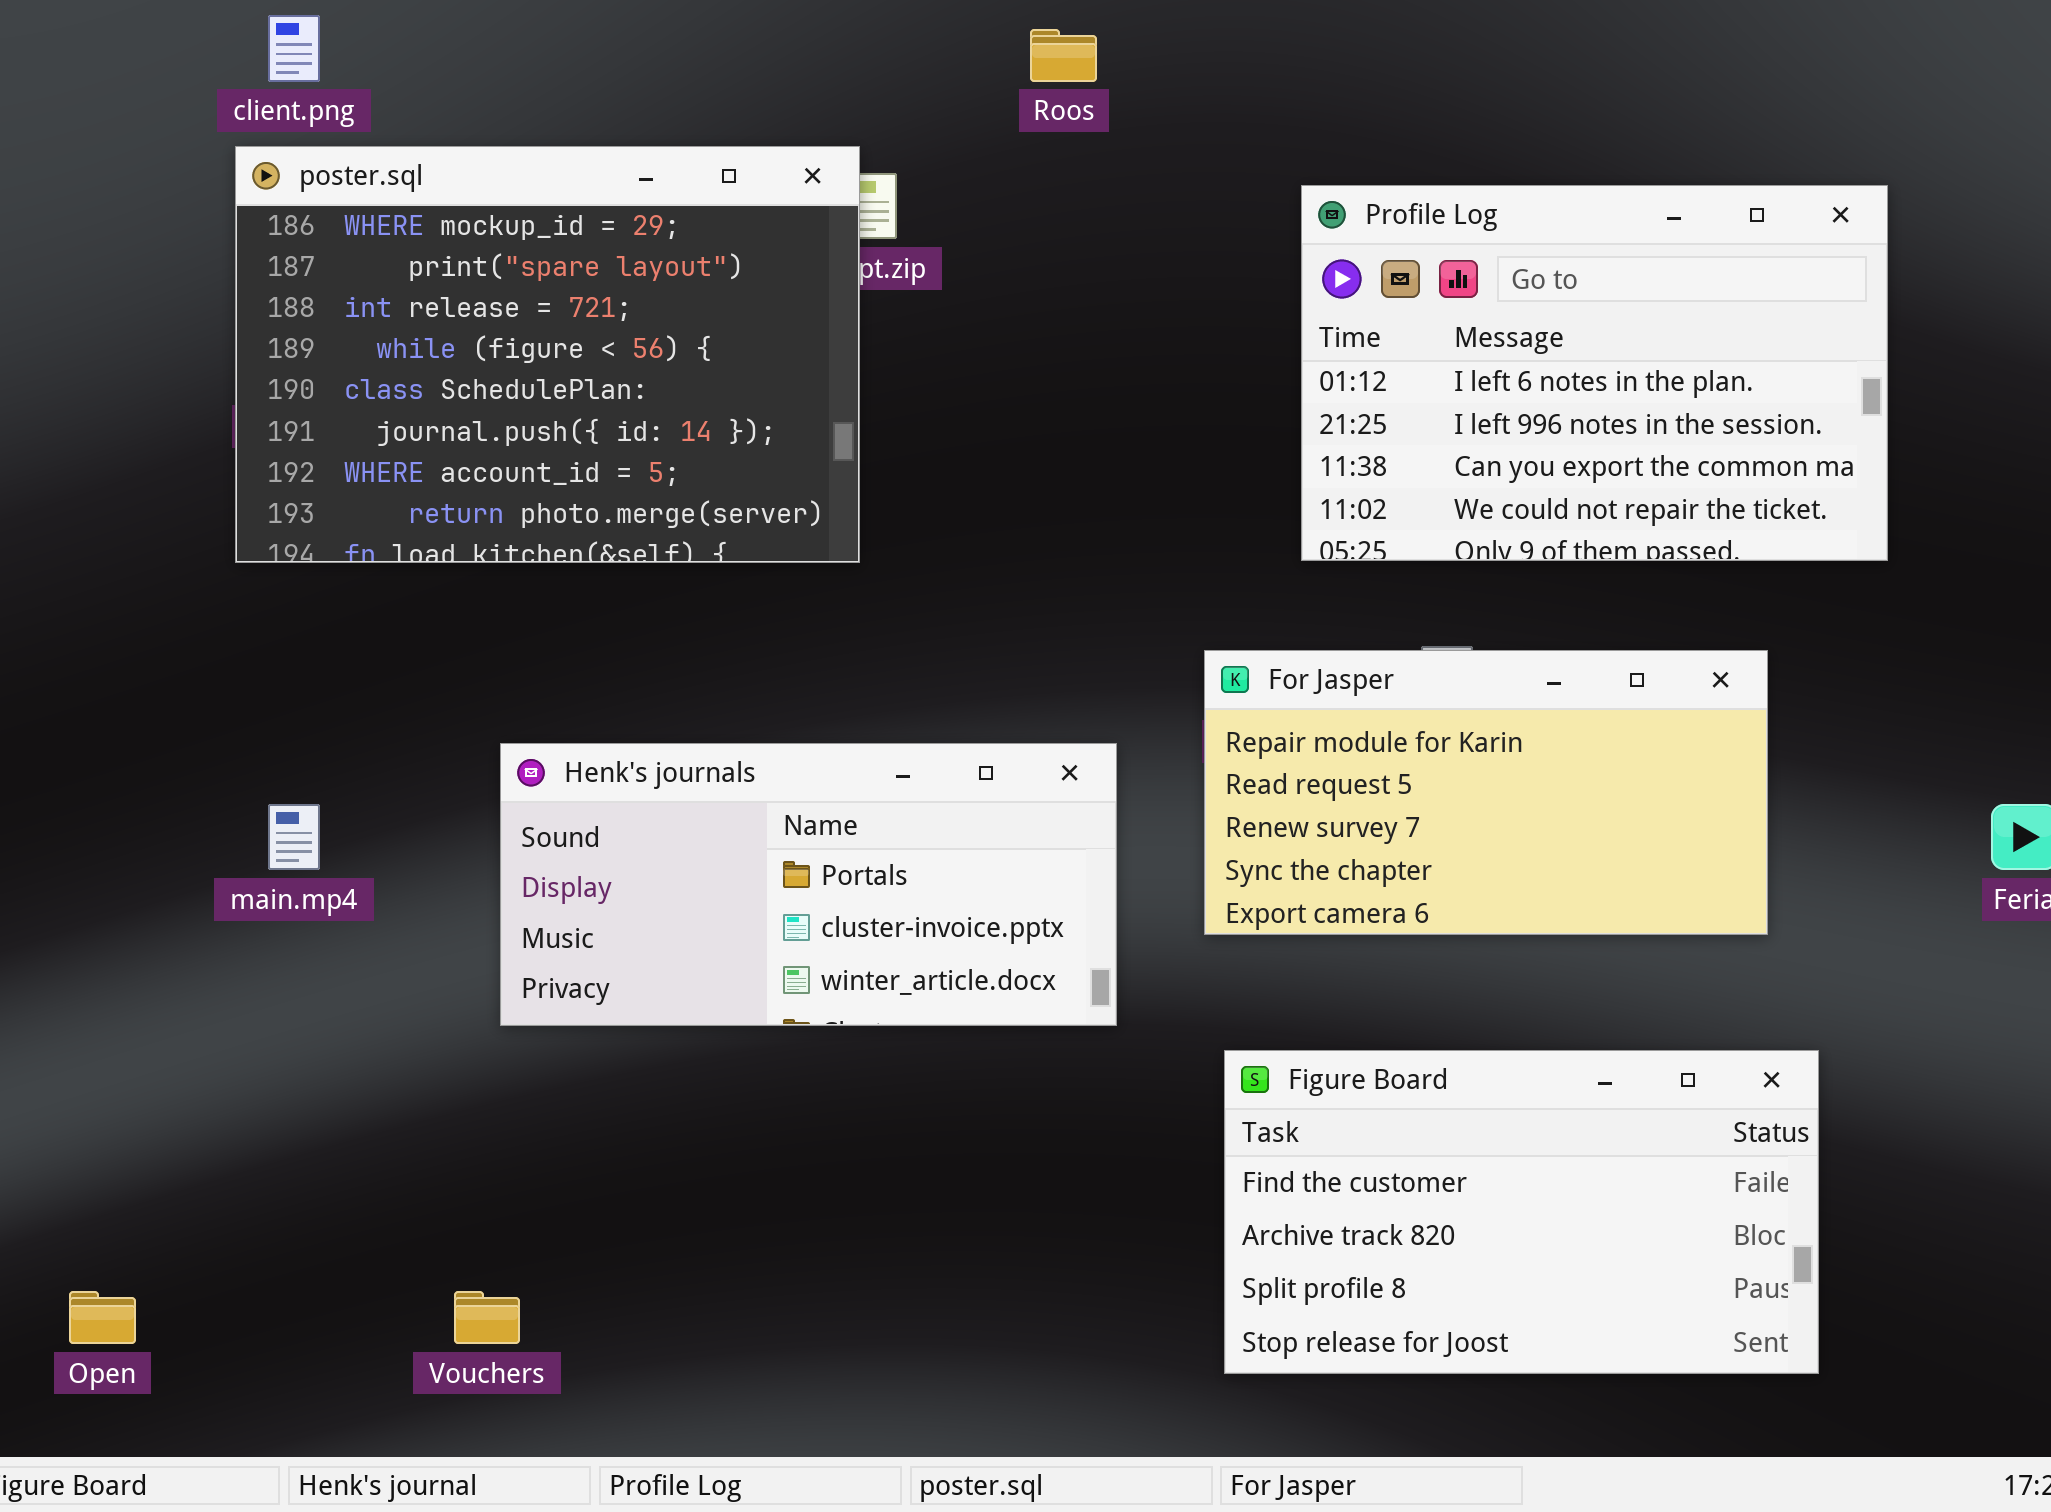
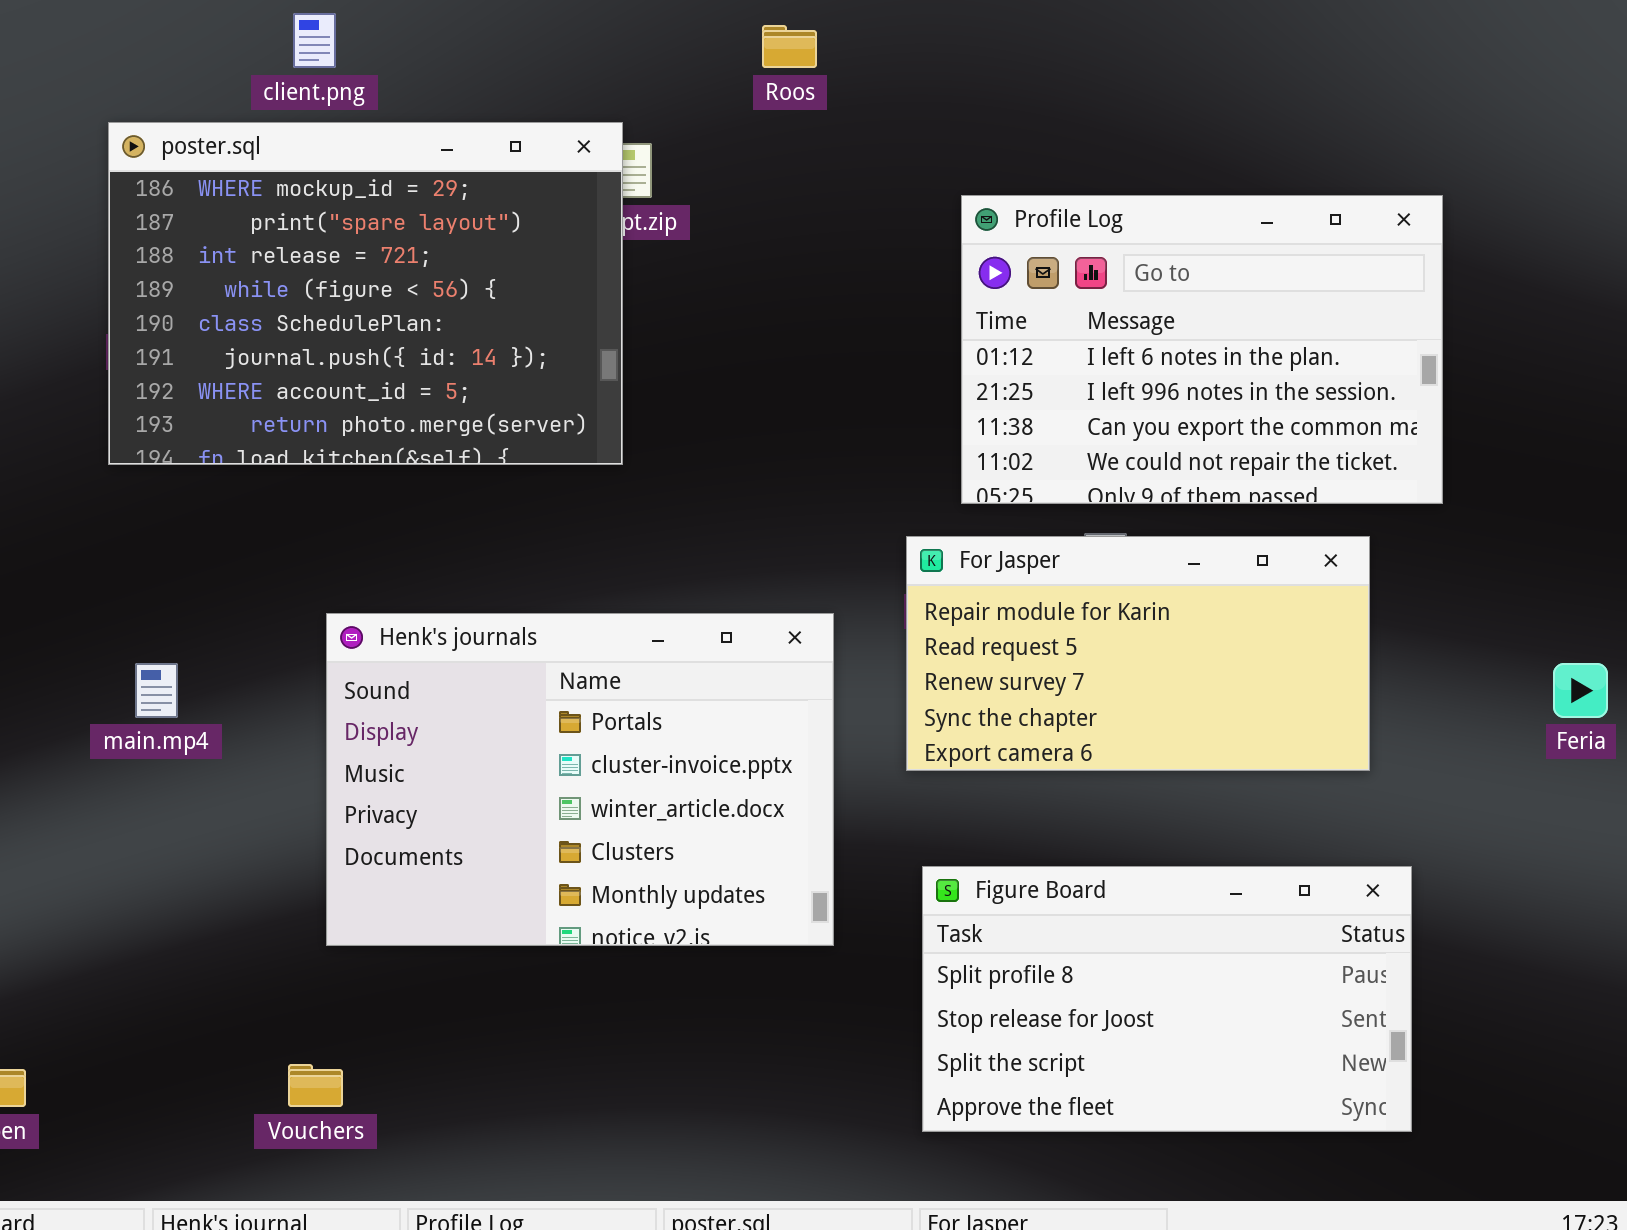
client.png: [268,15,320,82] -> [293,13,336,68], moved
Profile Log: [1301,185,1888,561] -> [961,195,1443,504], moved
Henk's journals: [500,743,1117,1026] -> [326,613,834,946], resized
Figure Board: [1224,1050,1819,1374] -> [922,866,1412,1132], scrolled down 2 rows

